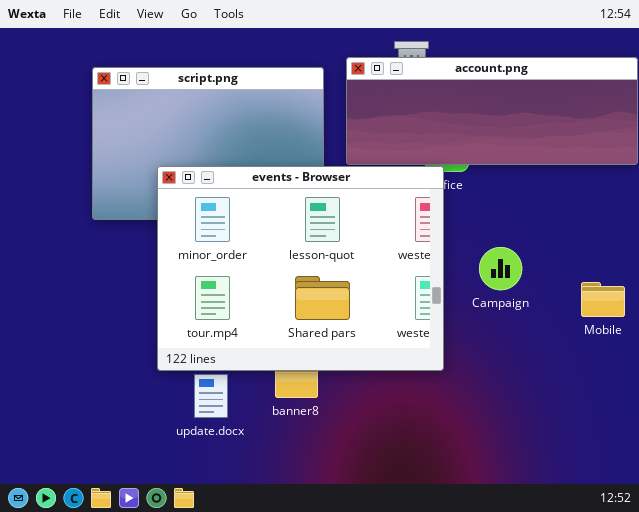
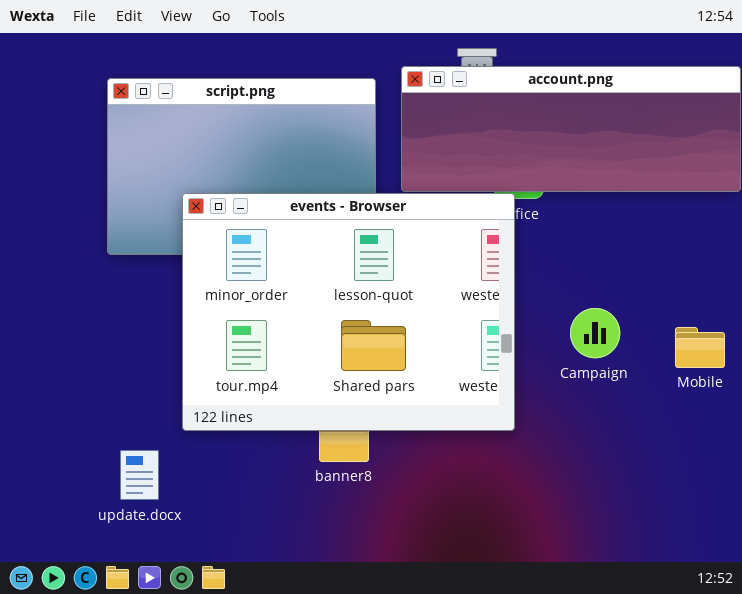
Campaign: [479,247,522,290] -> [570,308,620,358], moved
update.docx: [194,374,228,418] -> [120,450,159,500], moved

